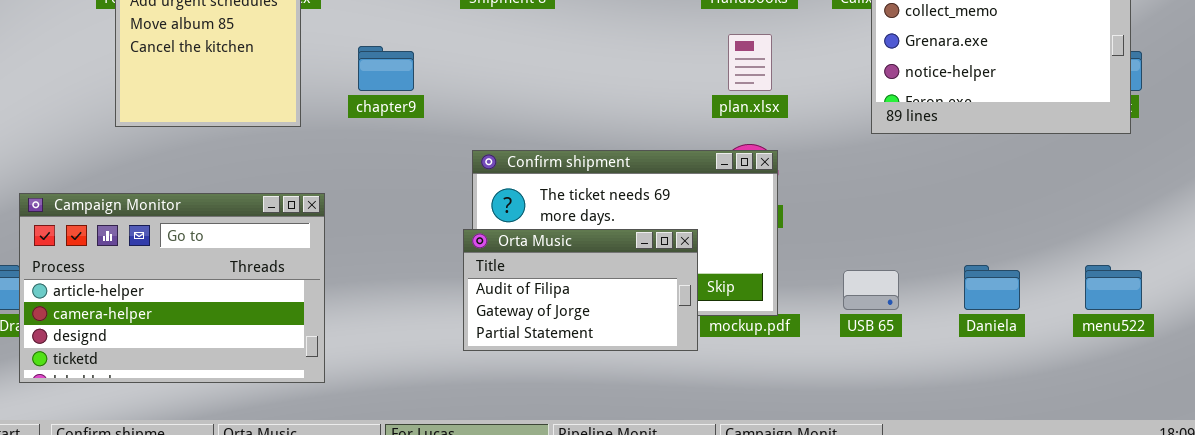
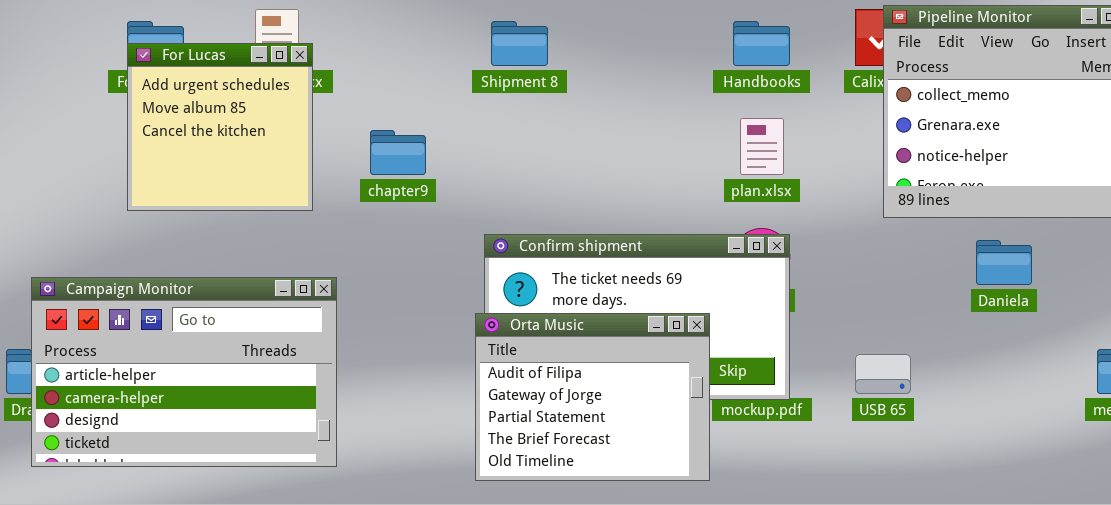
Orta Music: [463,229,698,351] -> [475,313,710,481], resized
Daniela: [964,265,1020,310] -> [976,240,1032,285], moved

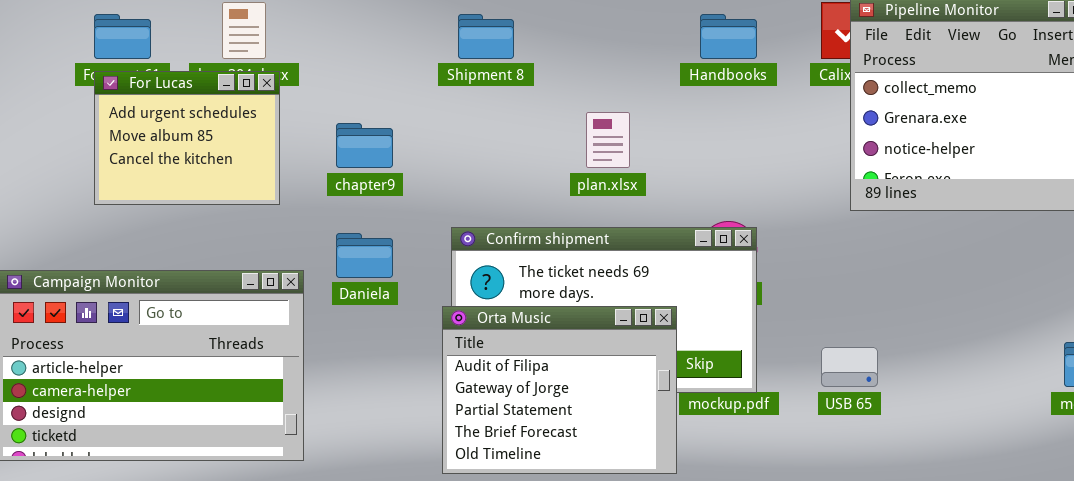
For Lucas: [127,43,313,211] -> [94,71,280,205], resized
plan.xlsx: [740,118,784,175] -> [586,112,630,168], moved
Daniela: [976,240,1032,285] -> [336,233,393,278], moved

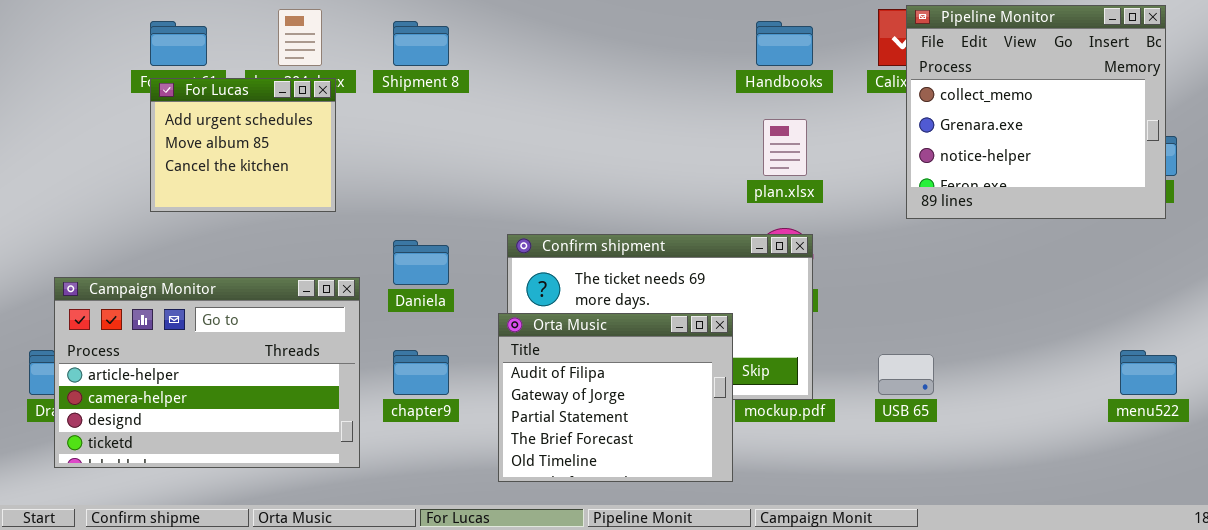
Shipment 8: [458,14,514,59] -> [393,21,449,66], moved
plan.xlsx: [586,112,630,168] -> [763,119,807,176], moved
chapter9: [336,123,393,168] -> [393,350,449,395], moved

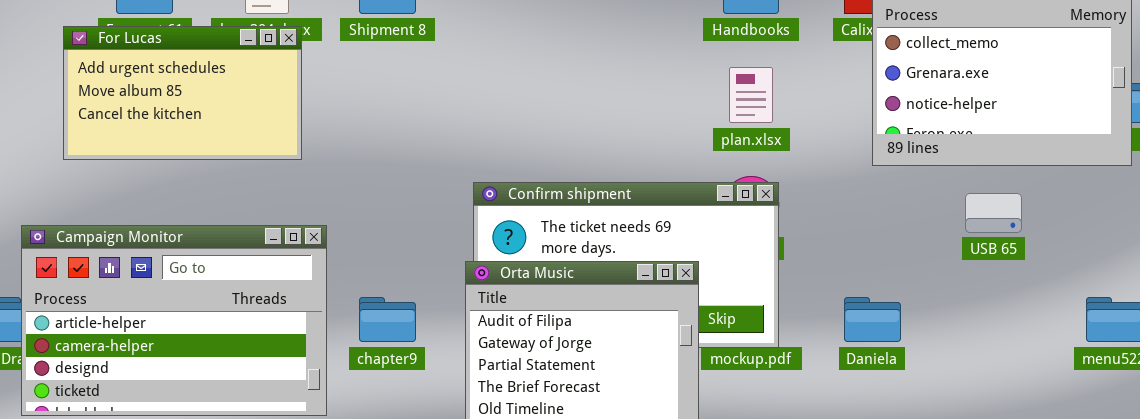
For Lucas: [150,78,336,212] -> [63,26,302,160], resized
Daniela: [393,240,449,285] -> [844,297,901,342], moved
USB 65: [878,354,934,395] -> [965,193,1022,233], moved

